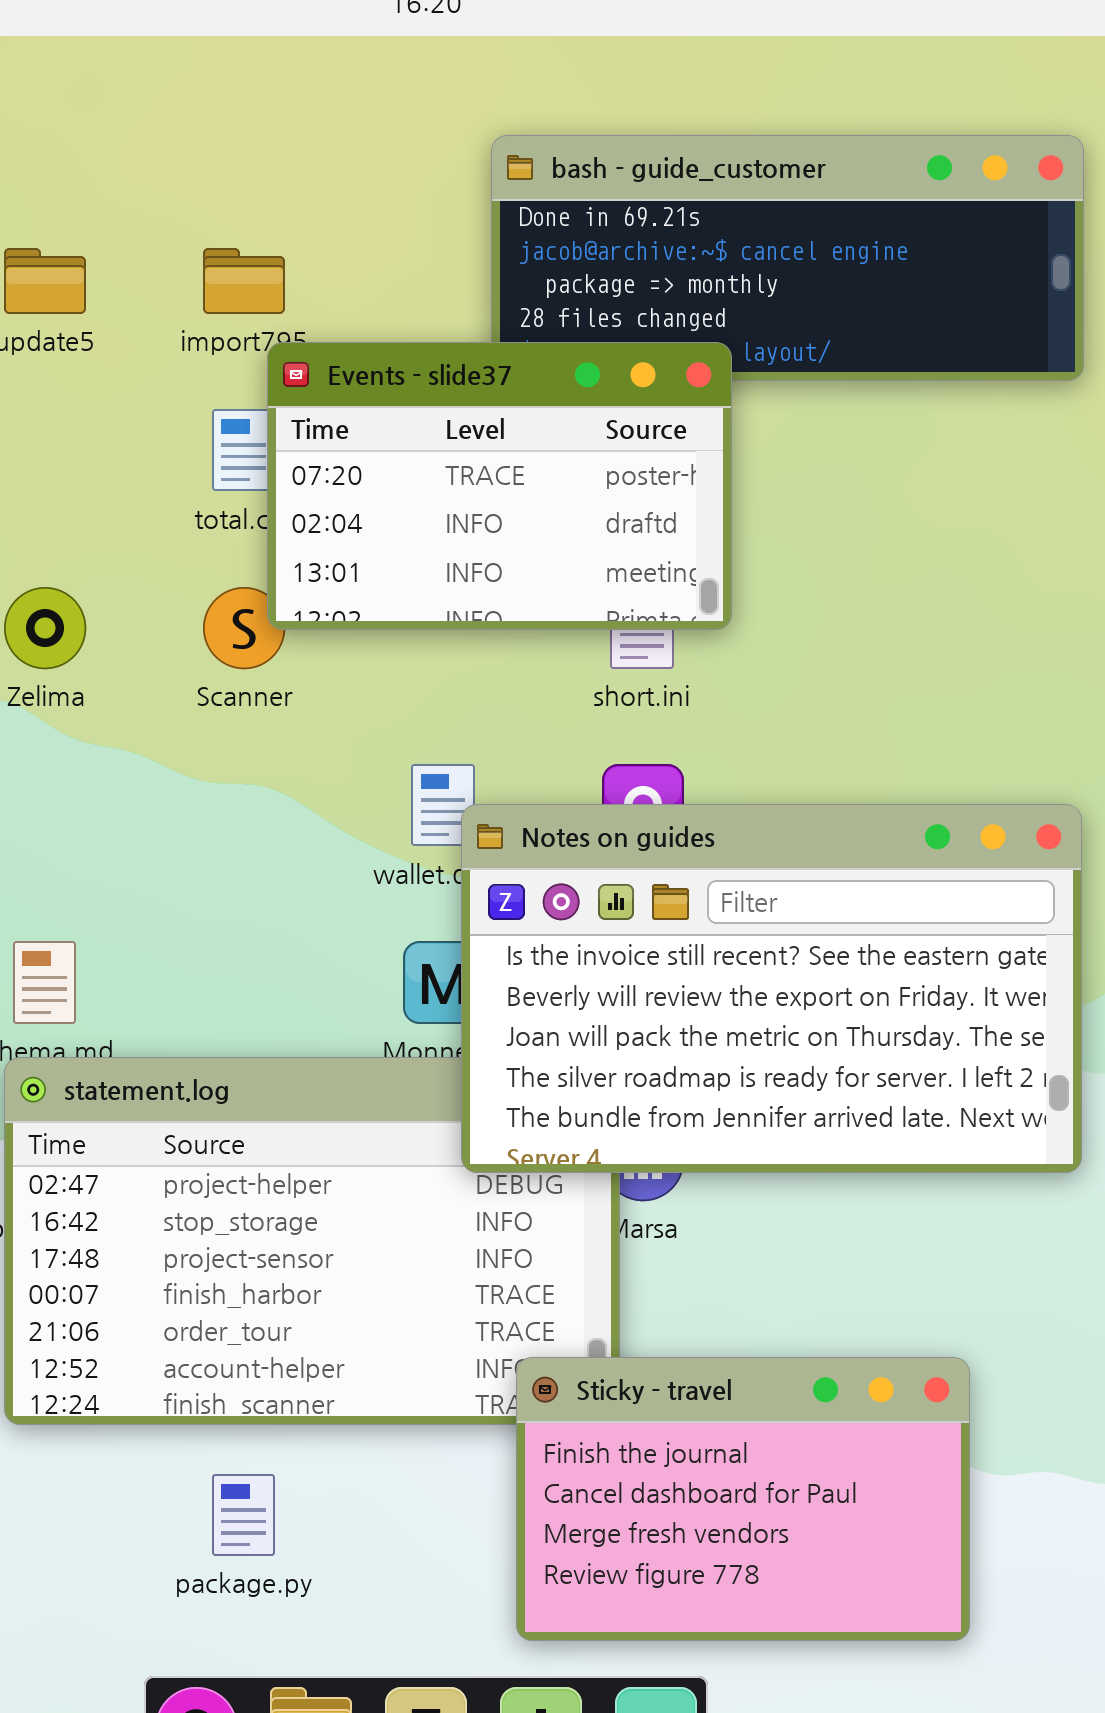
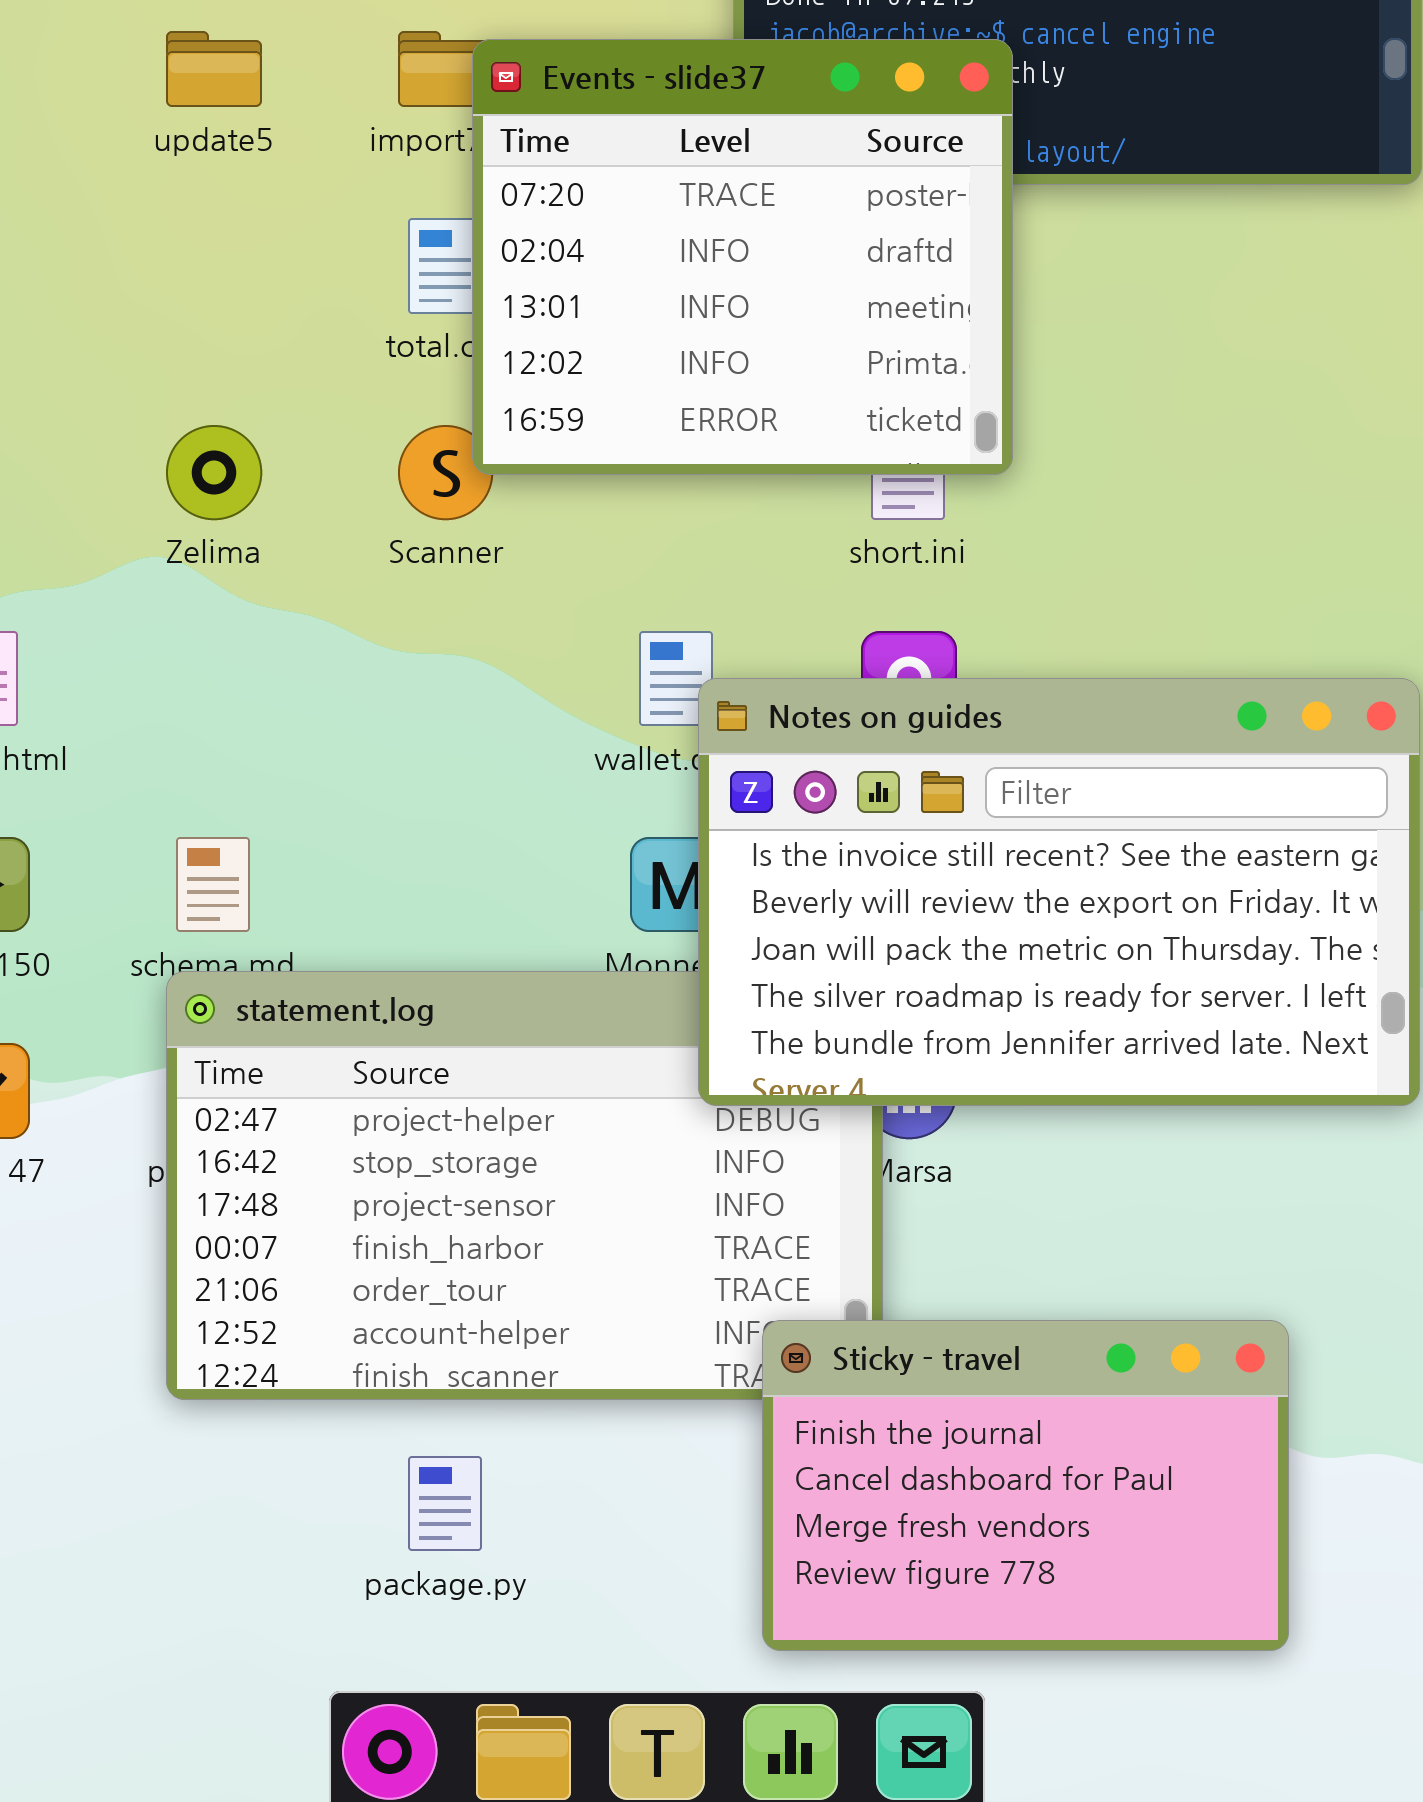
Events - slide37: [267,342,732,630] -> [472,39,1013,475], resized

